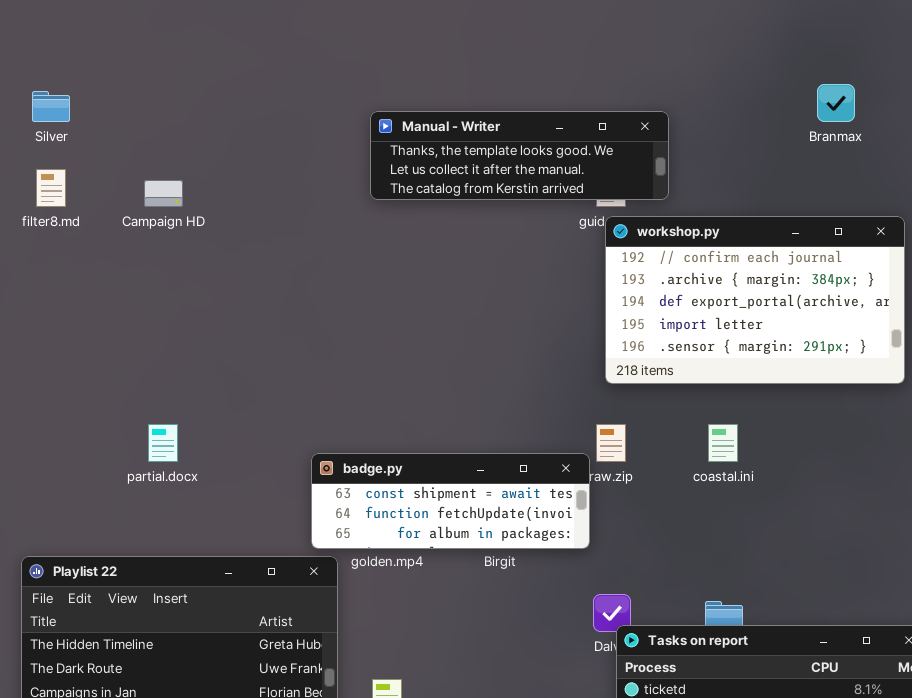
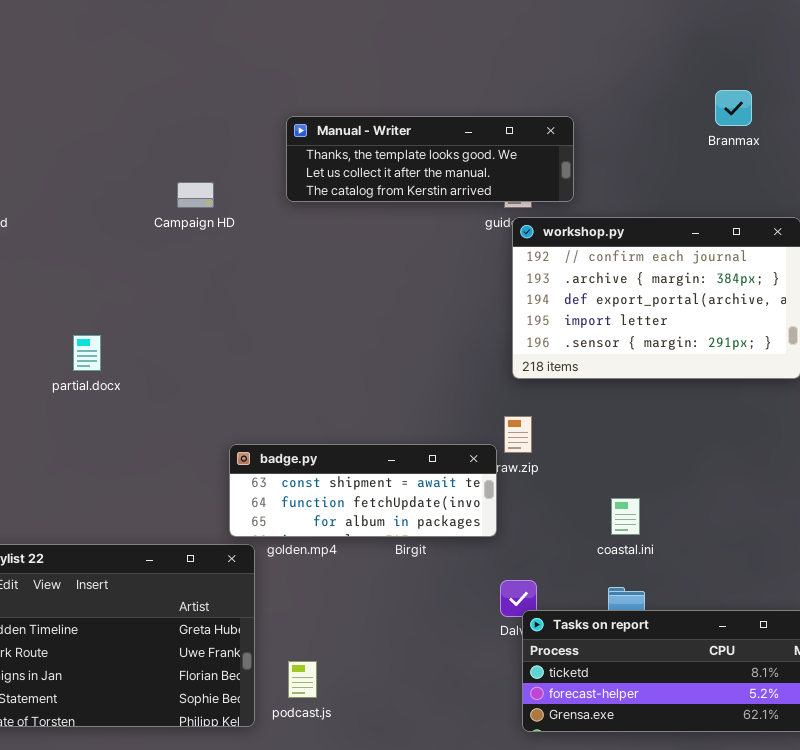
Campaign HD: [144,180,183,207] -> [177,182,214,208], moved
partial.docx: [148,424,178,462] -> [73,335,101,371], moved
coastal.ini: [708,424,738,462] -> [611,498,640,535], moved

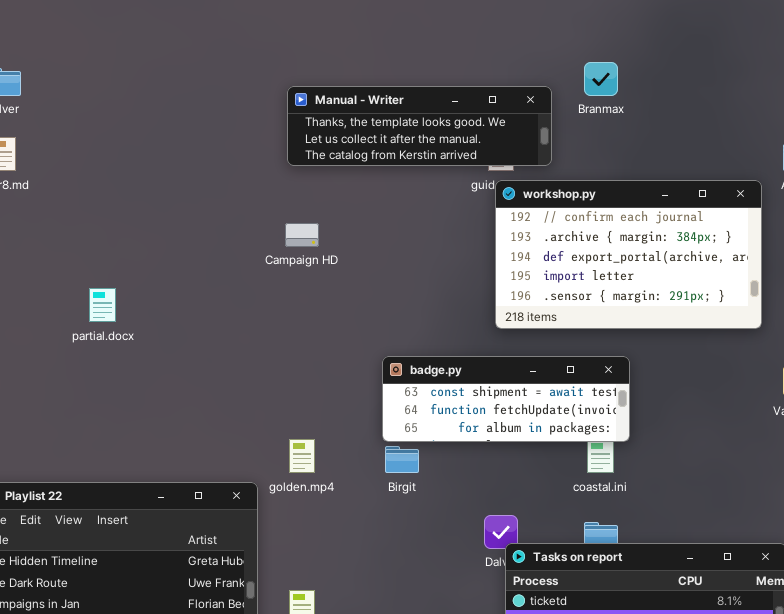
Branmax: [715,90,752,126] -> [584,62,618,96], moved
Campaign HD: [177,182,214,208] -> [285,223,319,247], moved
badge.py: [229,444,497,537] -> [382,356,630,442], moved

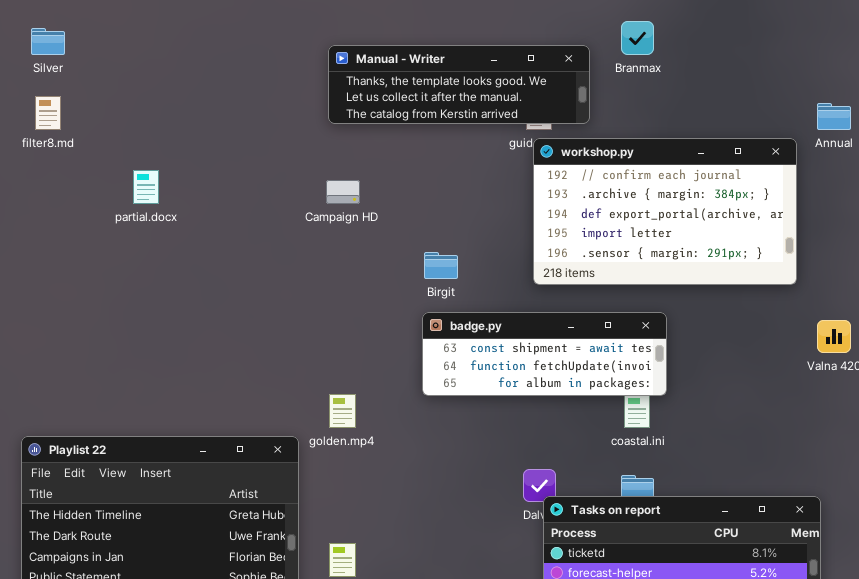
partial.docx: [89,288,116,322] -> [133,170,159,204], moved
Birgit: [385,446,419,473] -> [424,252,458,279], moved

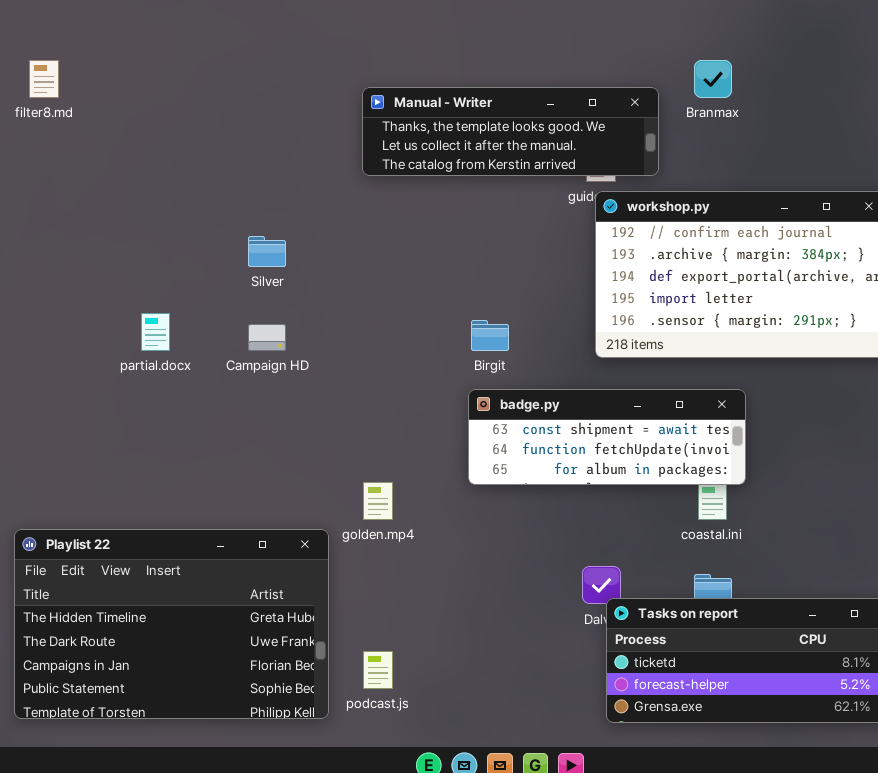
Silver: [31,28,65,55] -> [248,236,286,267], moved
filter8.md: [35,96,61,130] -> [29,60,59,98], moved
partial.docx: [133,170,159,204] -> [141,313,170,351], moved
Campaign HD: [326,180,360,204] -> [248,324,286,351], moved

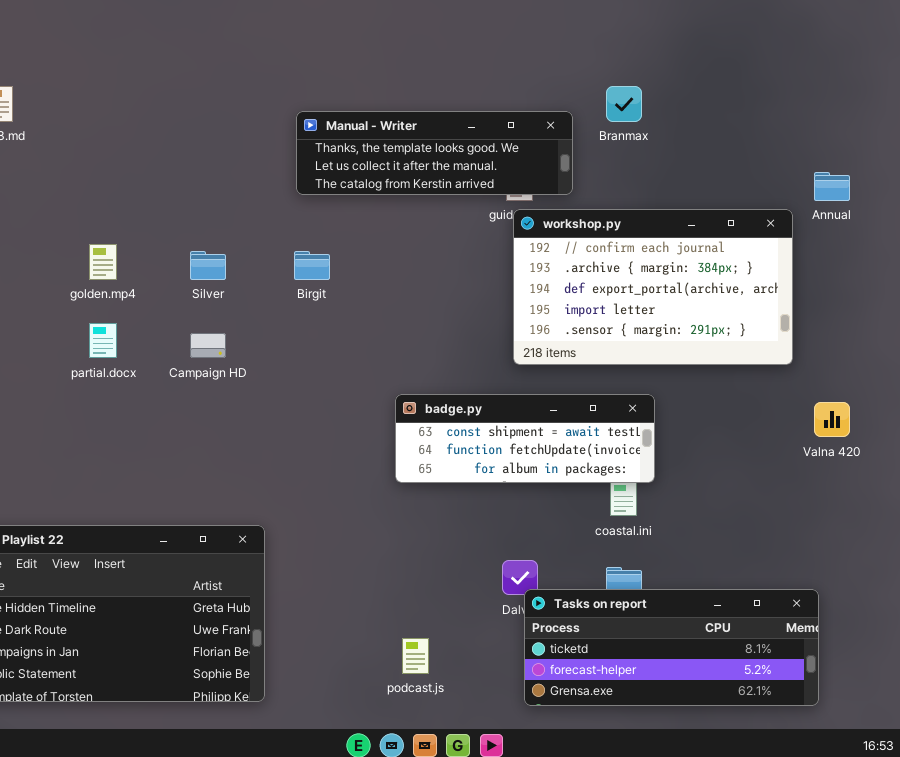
Birgit: [471,320,509,351] -> [294,251,330,280], moved
golden.mp4: [363,482,393,520] -> [89,244,117,280], moved
podcast.js: [363,651,393,689] -> [402,638,429,674], moved

